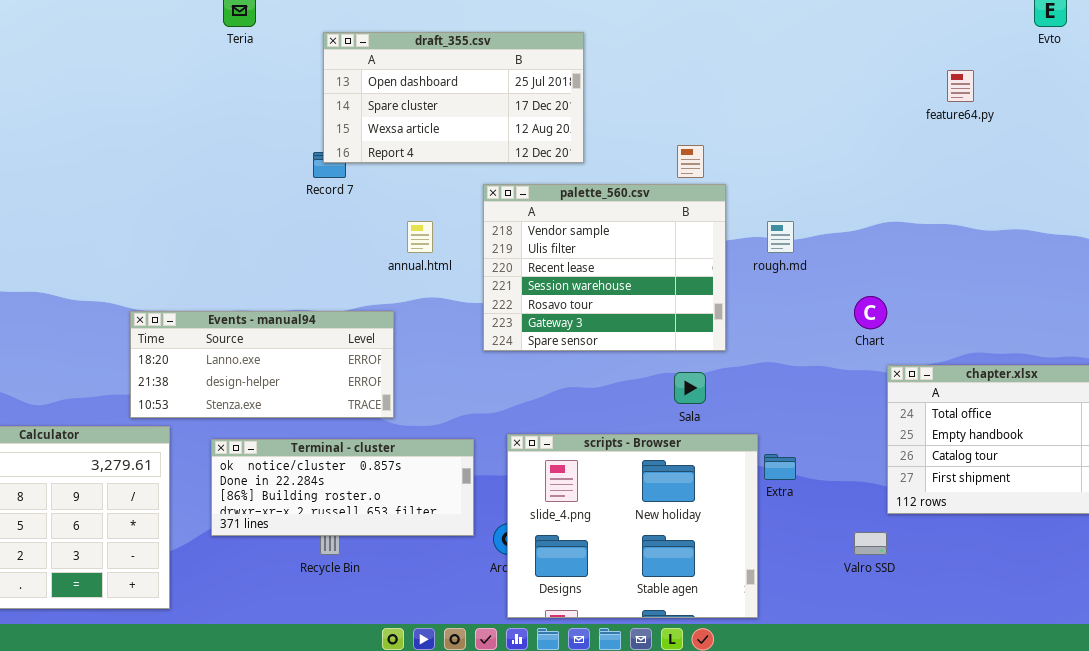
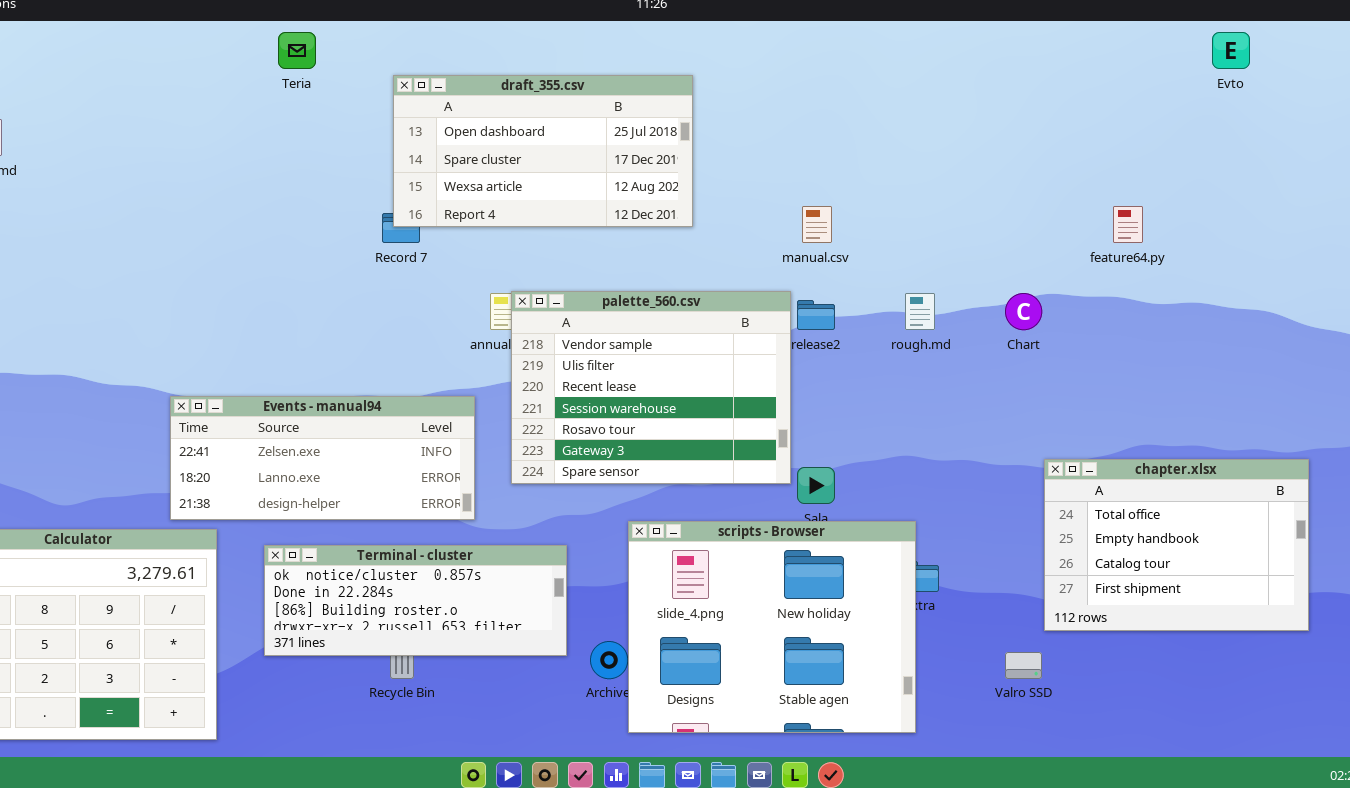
feature64.py: [947,70,974,102] -> [1113,206,1143,243], moved
palette_560.csv: [483,184,726,351] -> [511,291,791,484], moved
Chart: [854,296,887,329] -> [1005,293,1042,330], moved
Events - manual94: [130,311,394,418] -> [170,396,475,520], scrolled up 1 row
scripts - Browser: [507,434,758,618] -> [628,521,916,733], moved

